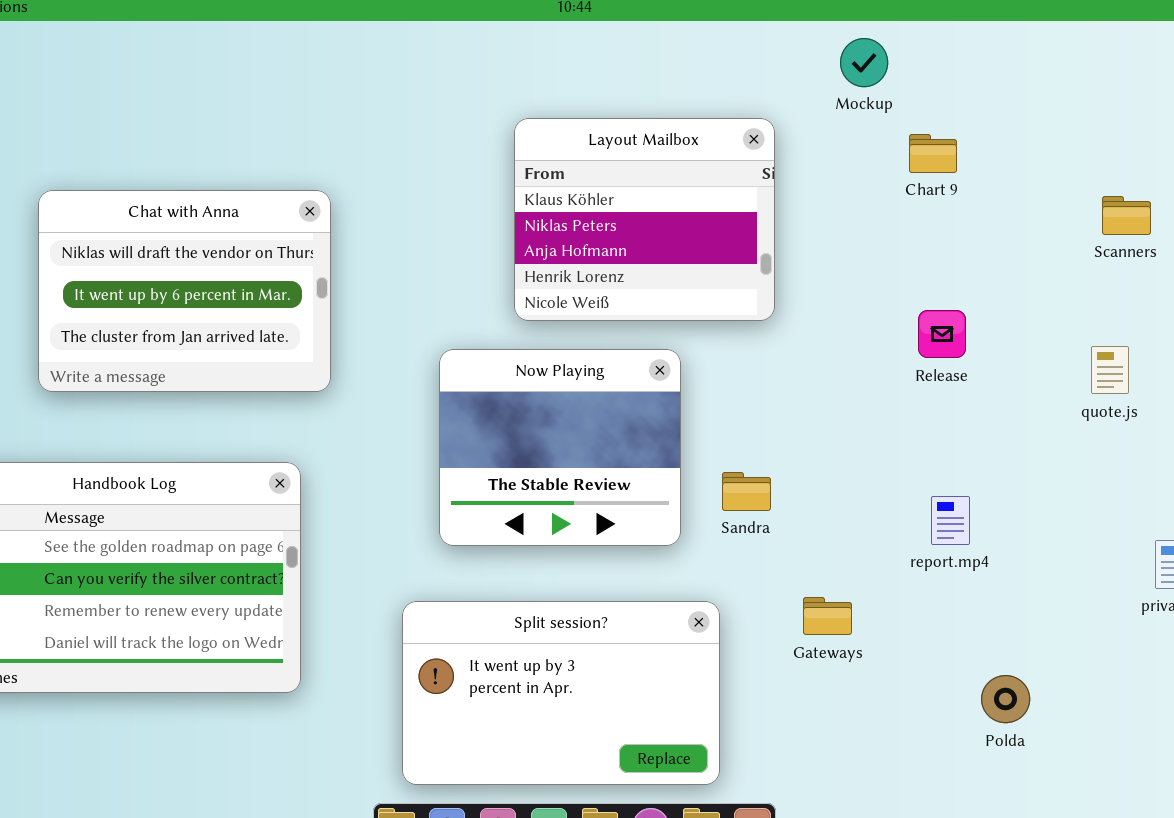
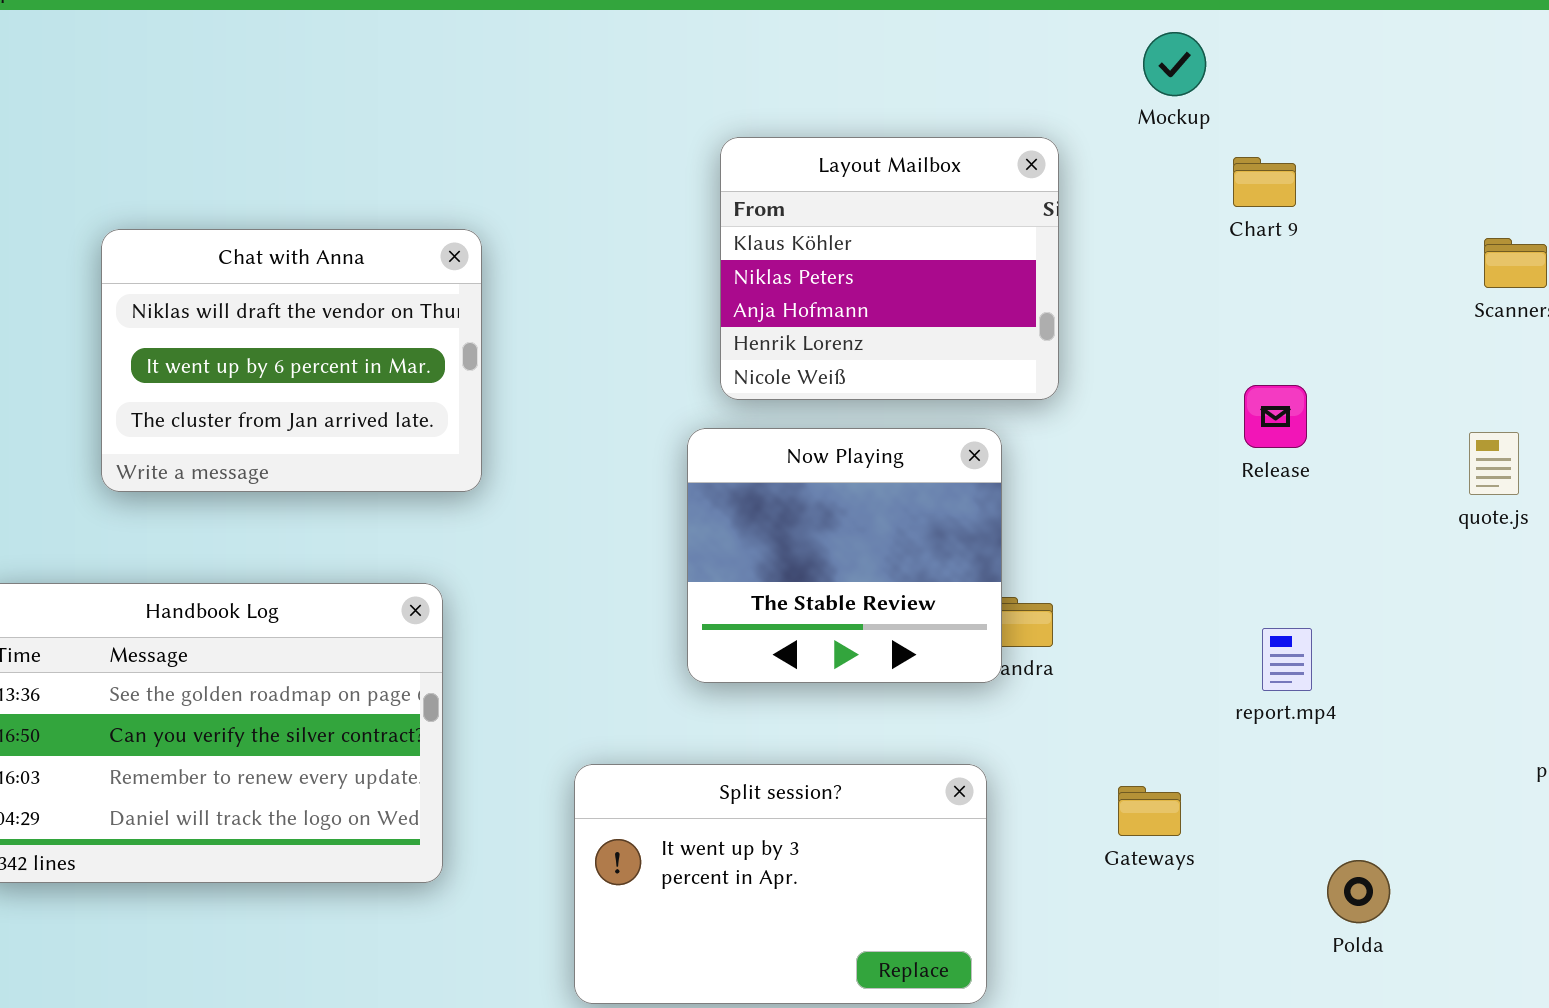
Now Playing: [439,349,681,546] -> [687,428,1002,683], moved
Gateways: [803,597,852,635] -> [1118,786,1181,836], moved

